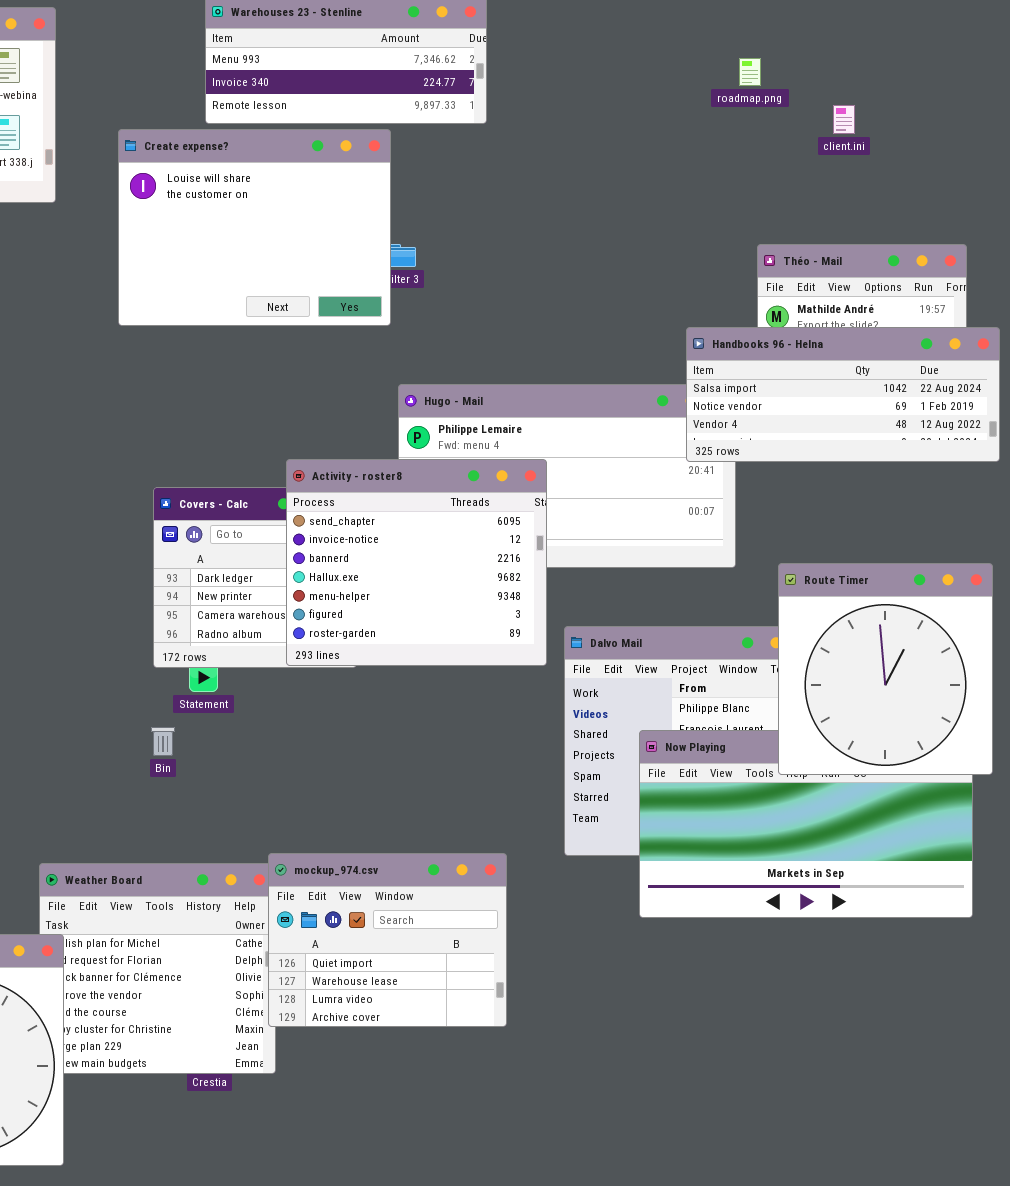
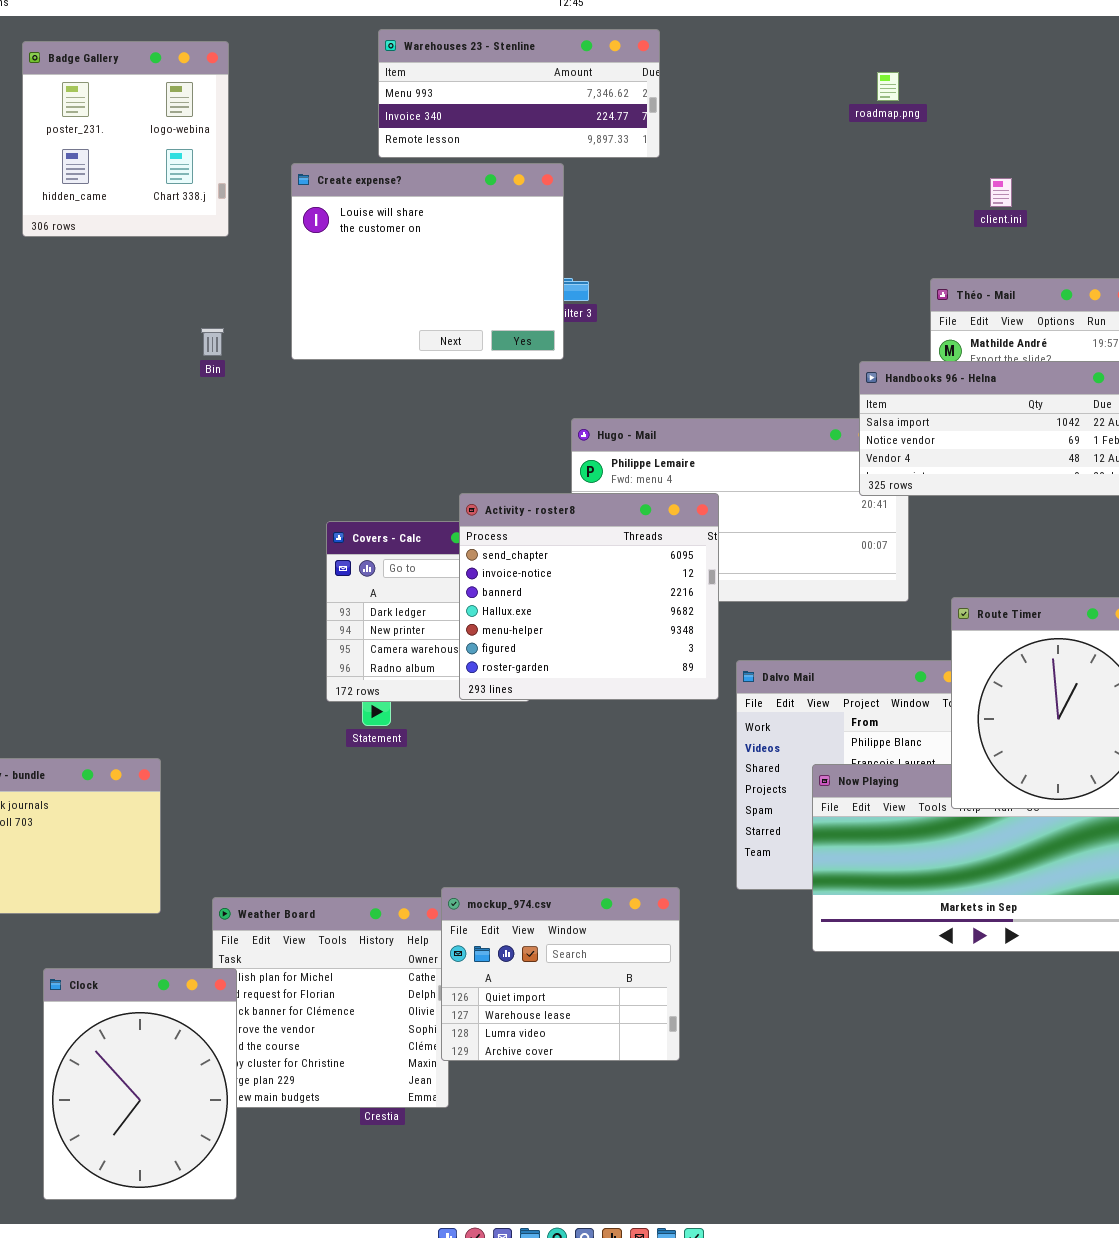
roadmap.png: [739,58,761,86] -> [877,72,899,101], moved
client.ini: [833,105,855,134] -> [990,178,1012,207], moved
Bin: [151,727,175,756] -> [201,328,224,356], moved

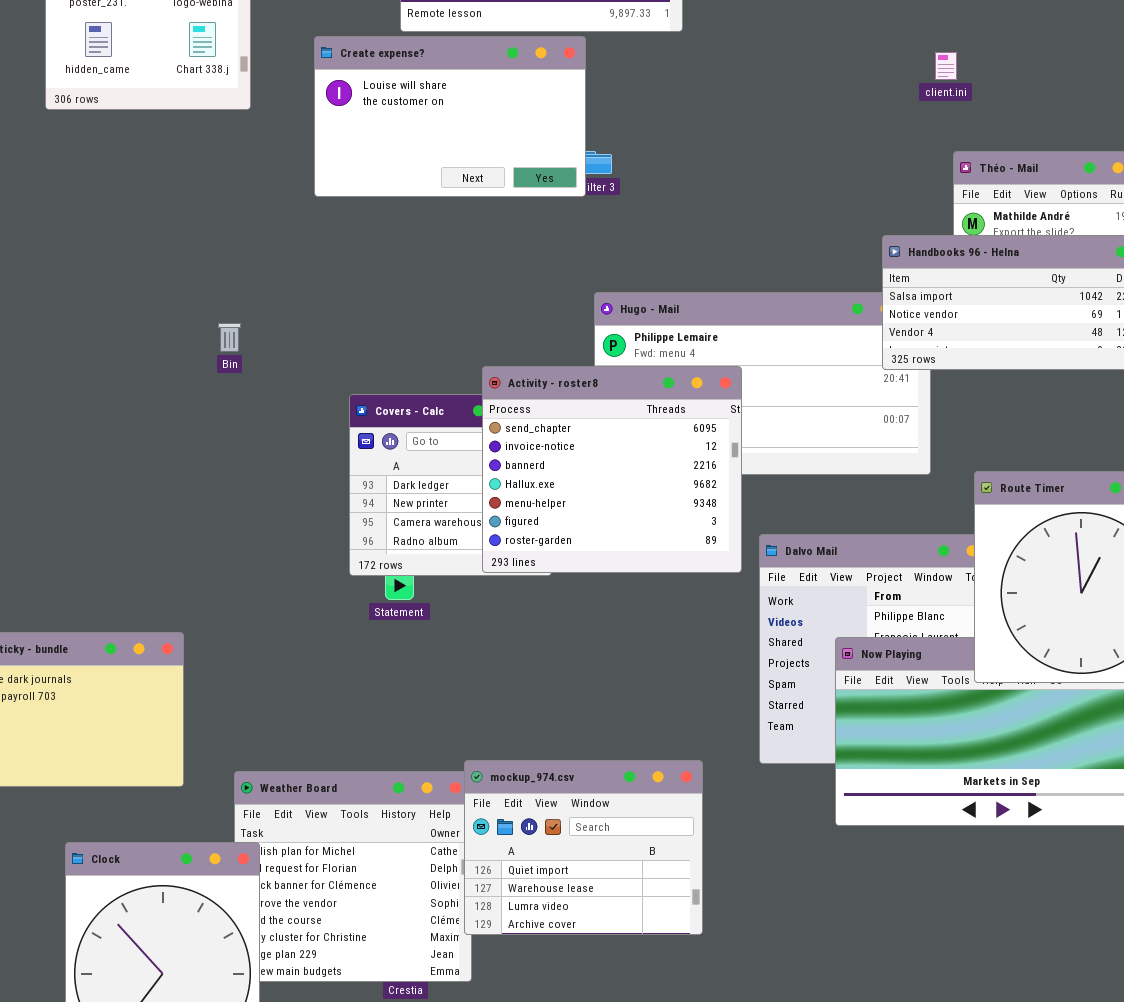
Create expense?: [291,163,564,360] -> [314,36,586,197], resized
client.ini: [990,178,1012,207] -> [935,52,957,80], moved
Bin: [201,328,224,356] -> [218,323,241,352], moved

